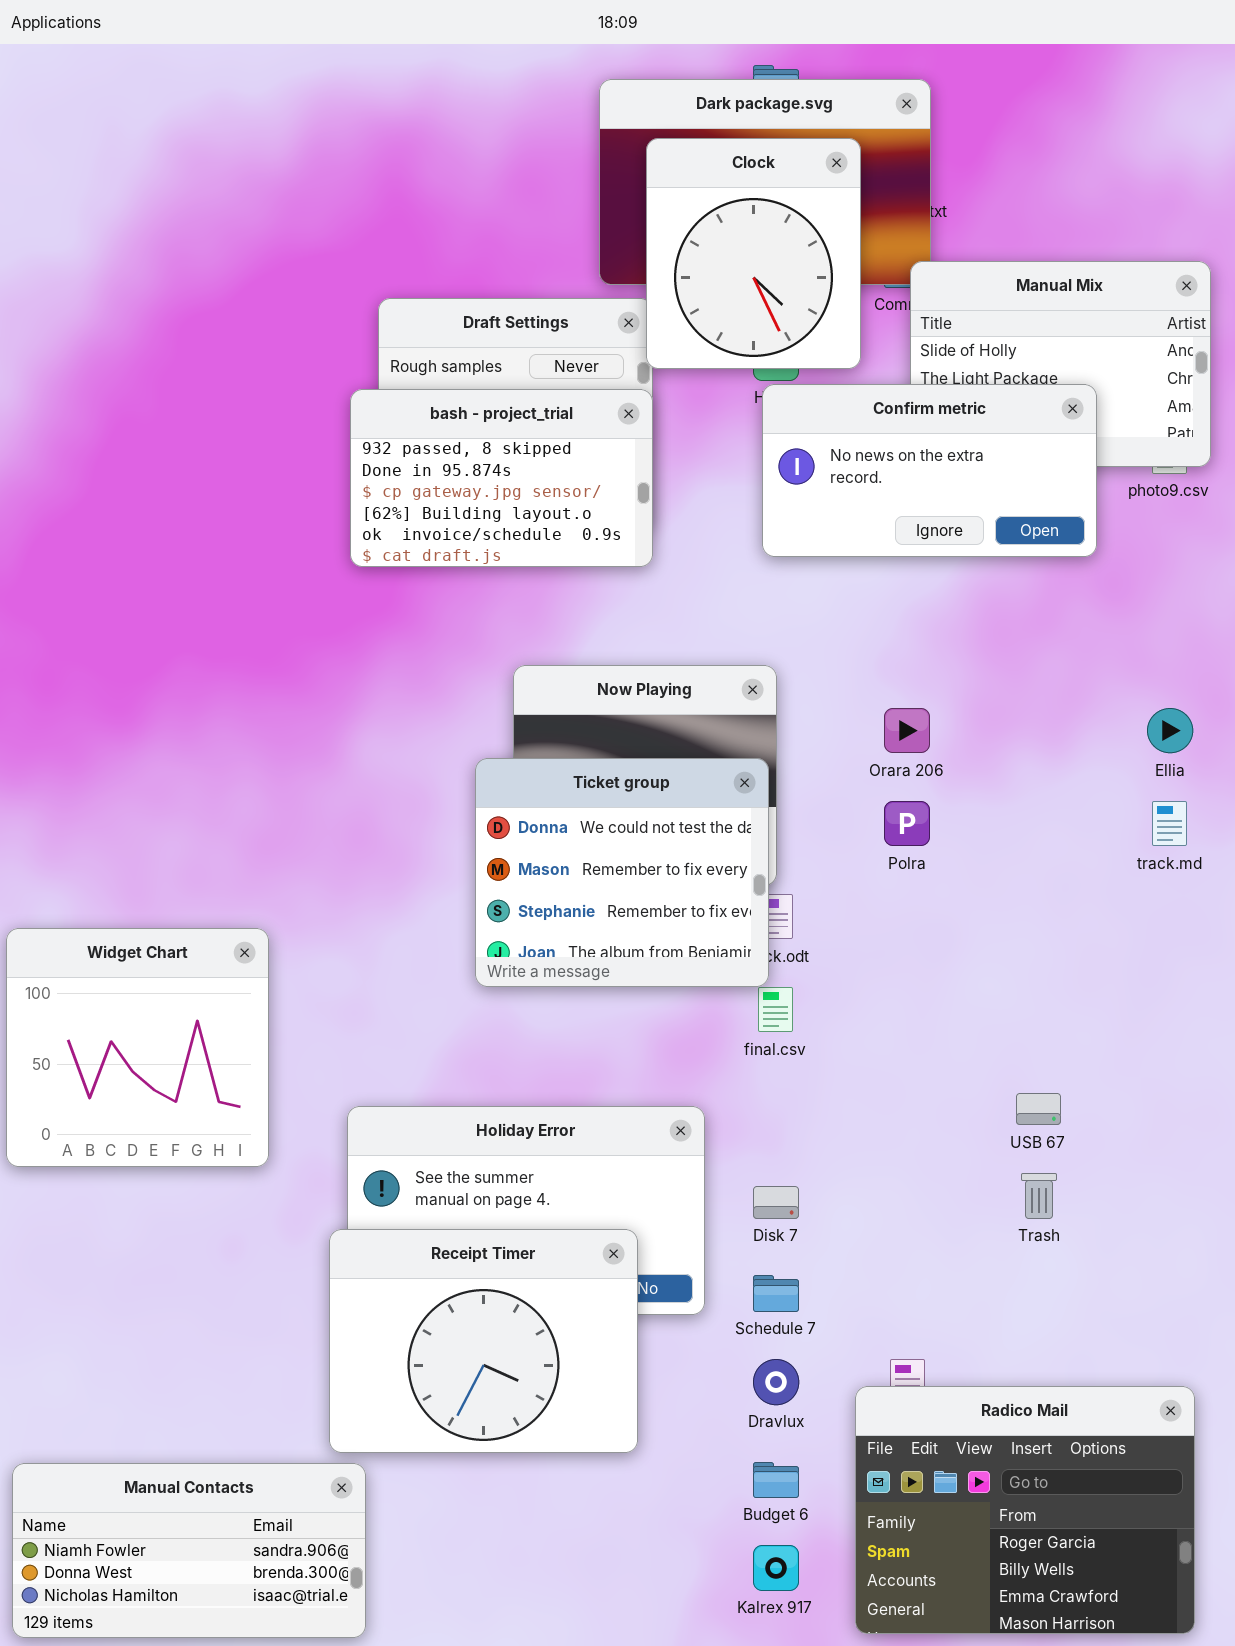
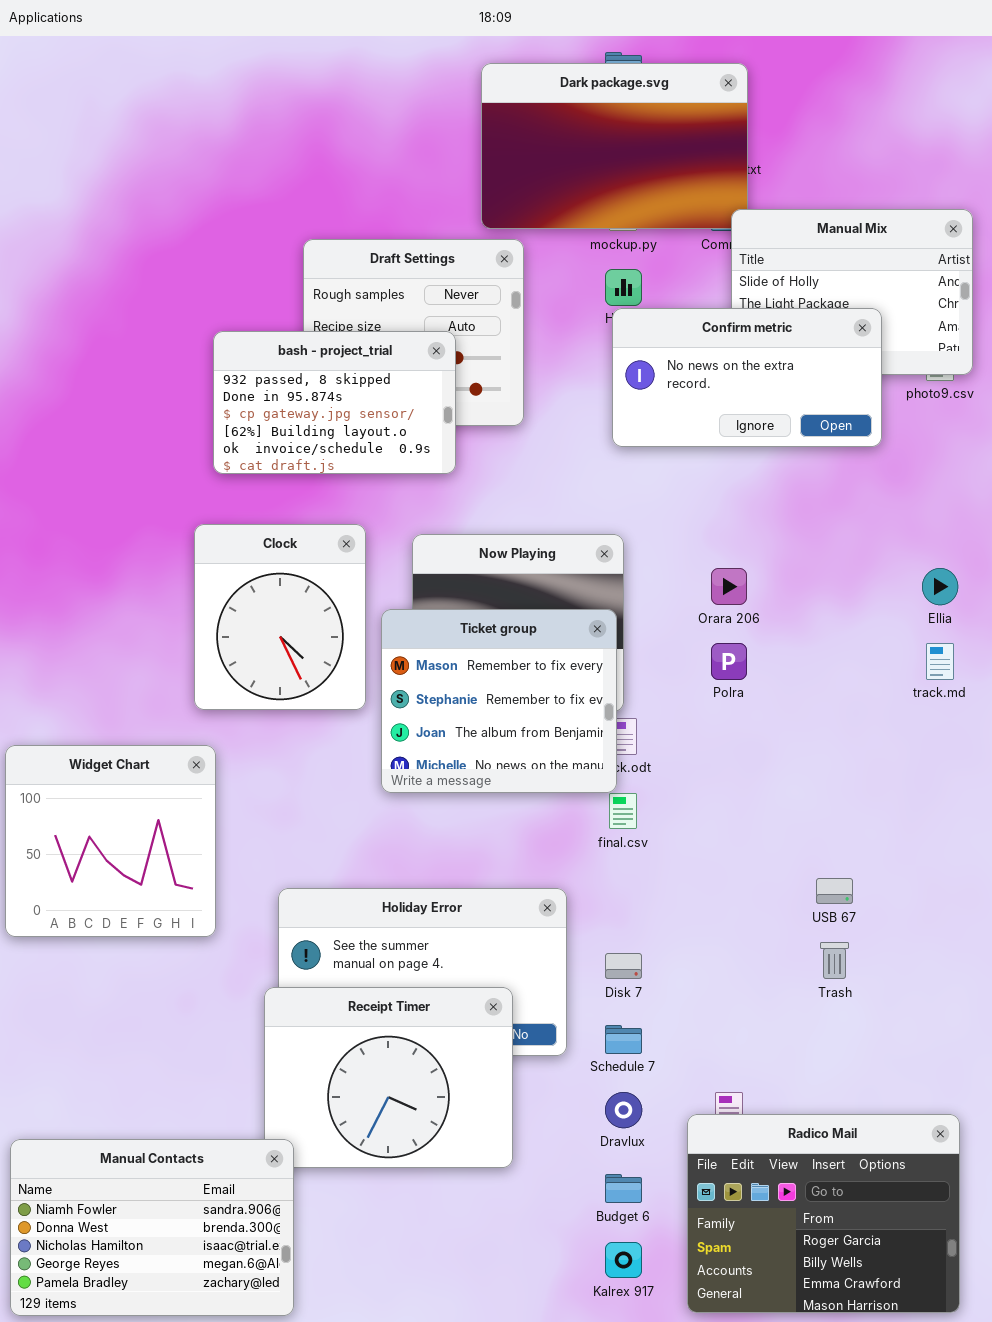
Clock: [646,138,861,369] -> [194,524,366,710], moved
bash - project_trial: [350,389,653,567] -> [213,331,456,474], moved
Ticket group: [475,758,769,987] -> [381,609,617,793], scrolled down 1 row
Manual Contacts: [12,1463,366,1638] -> [10,1139,294,1316], resized

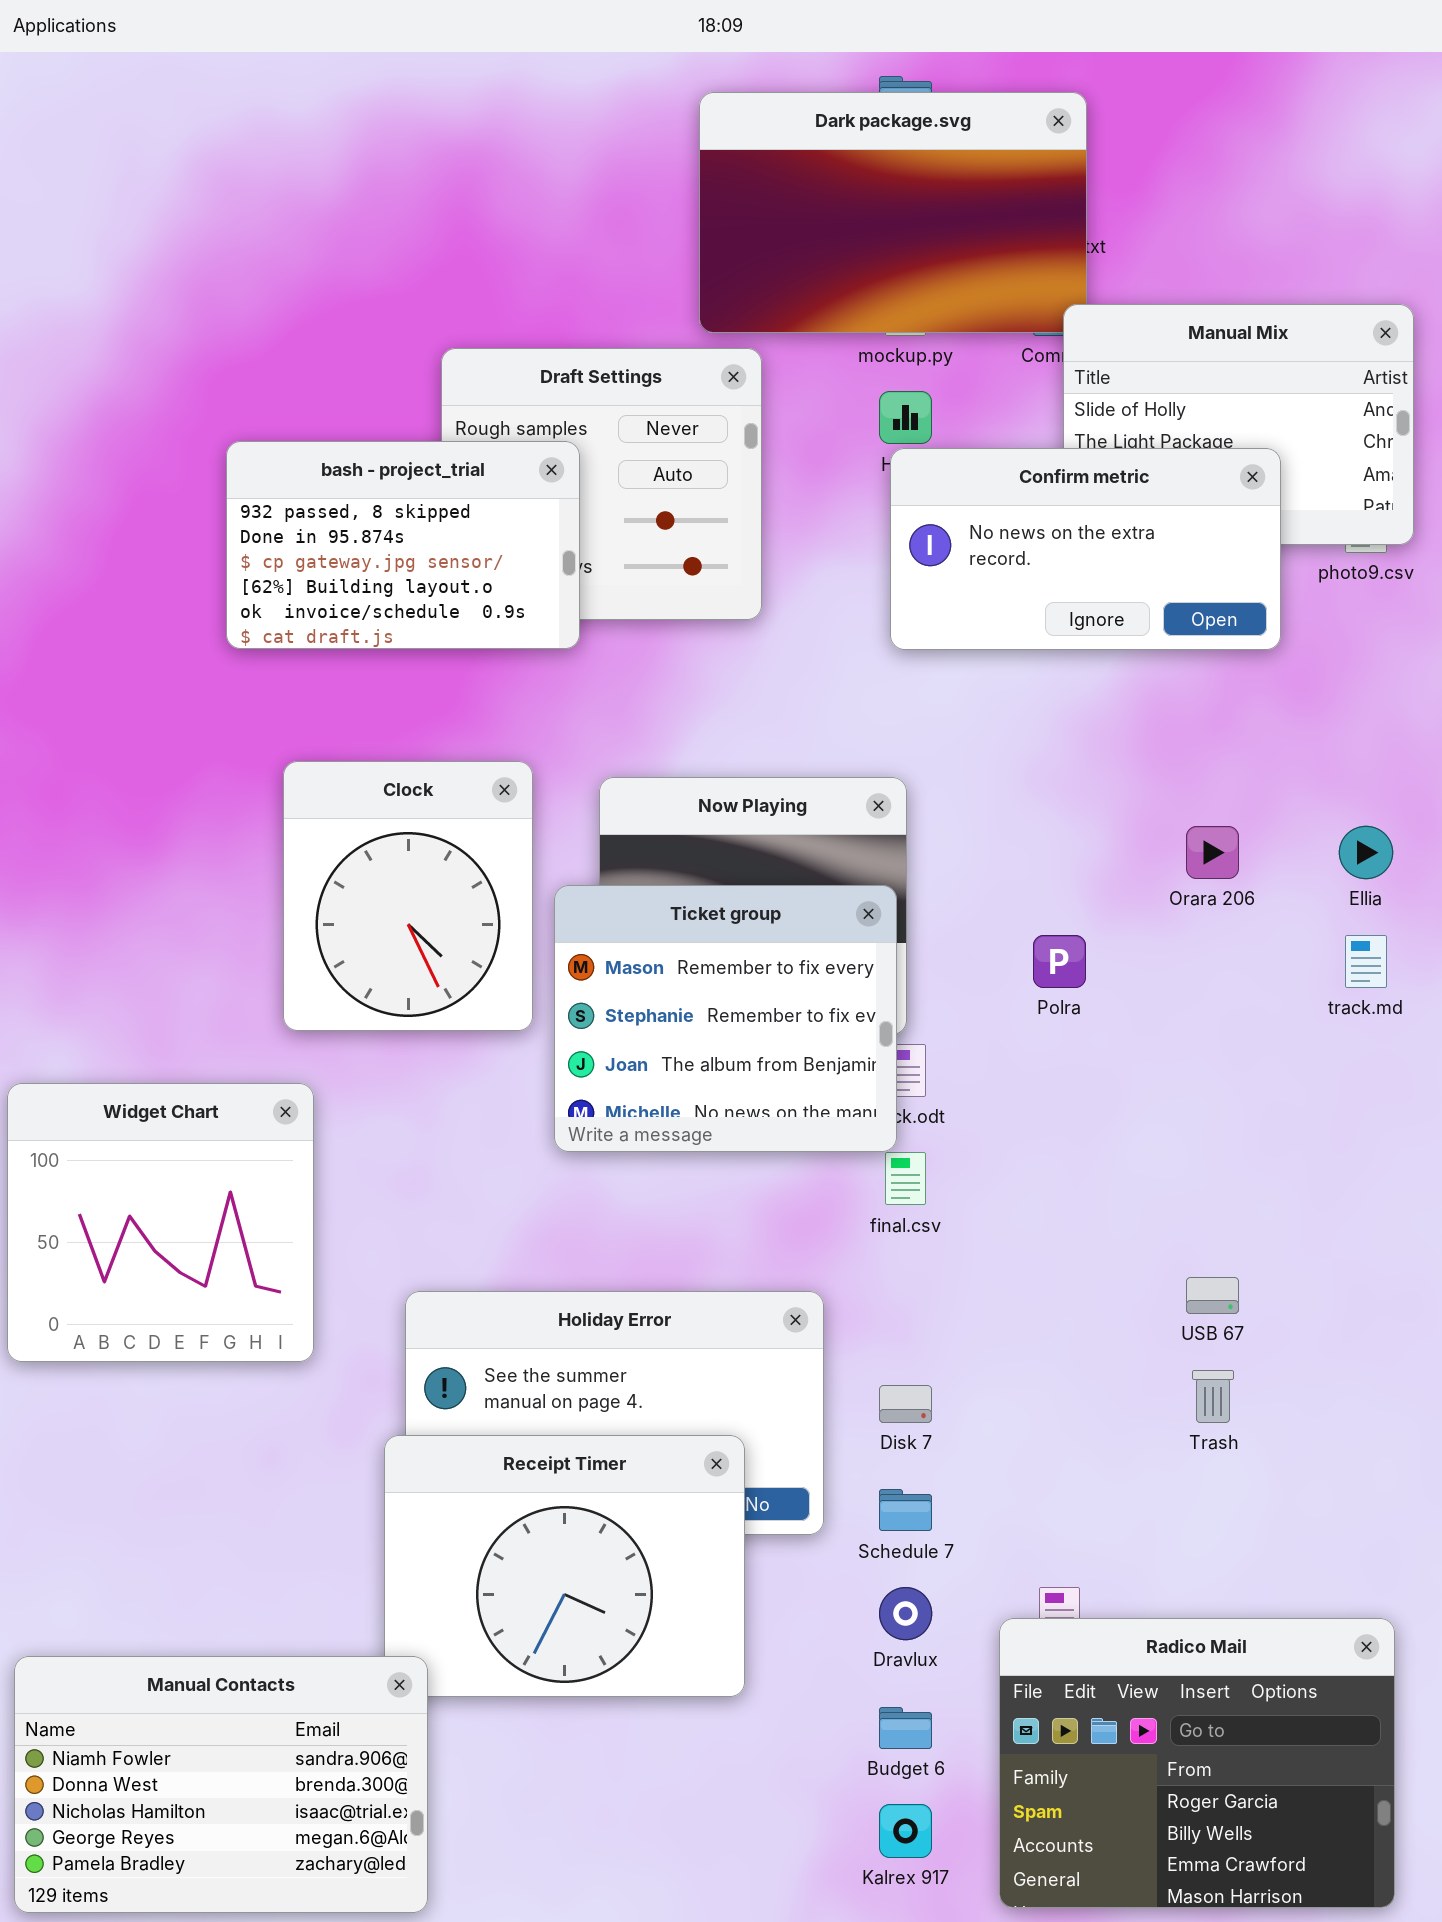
bash - project_trial: [213,331,456,474] -> [226,441,580,649], moved
Orara 206: [711,568,747,605] -> [1186,826,1239,879], moved

